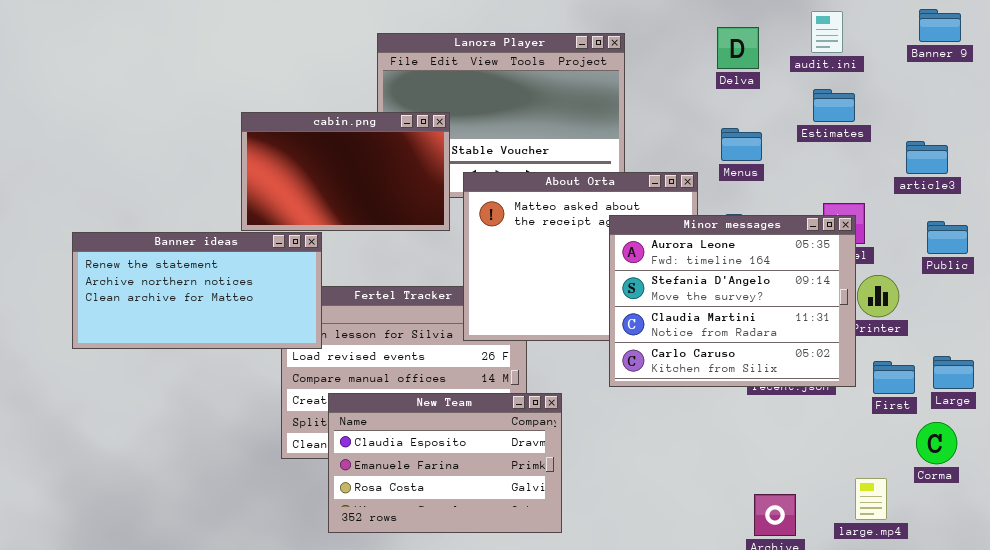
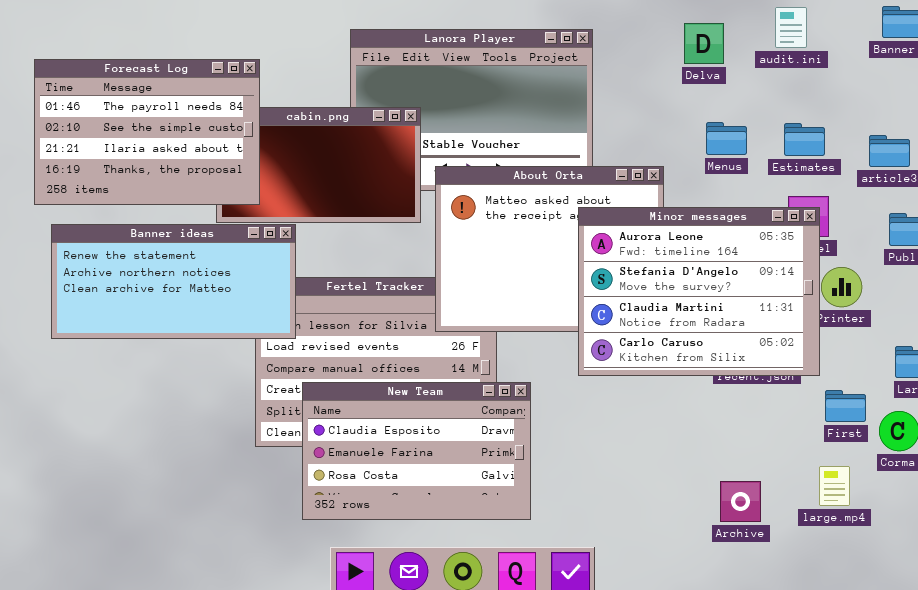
Forecast Log: none -> [34,59,260,205], opened
Estimates: [813,89,855,122] -> [784,123,825,156], moved
Menus: [721,128,762,161] -> [706,122,747,155], moved
First: [873,361,915,394] -> [825,390,866,422], moved

